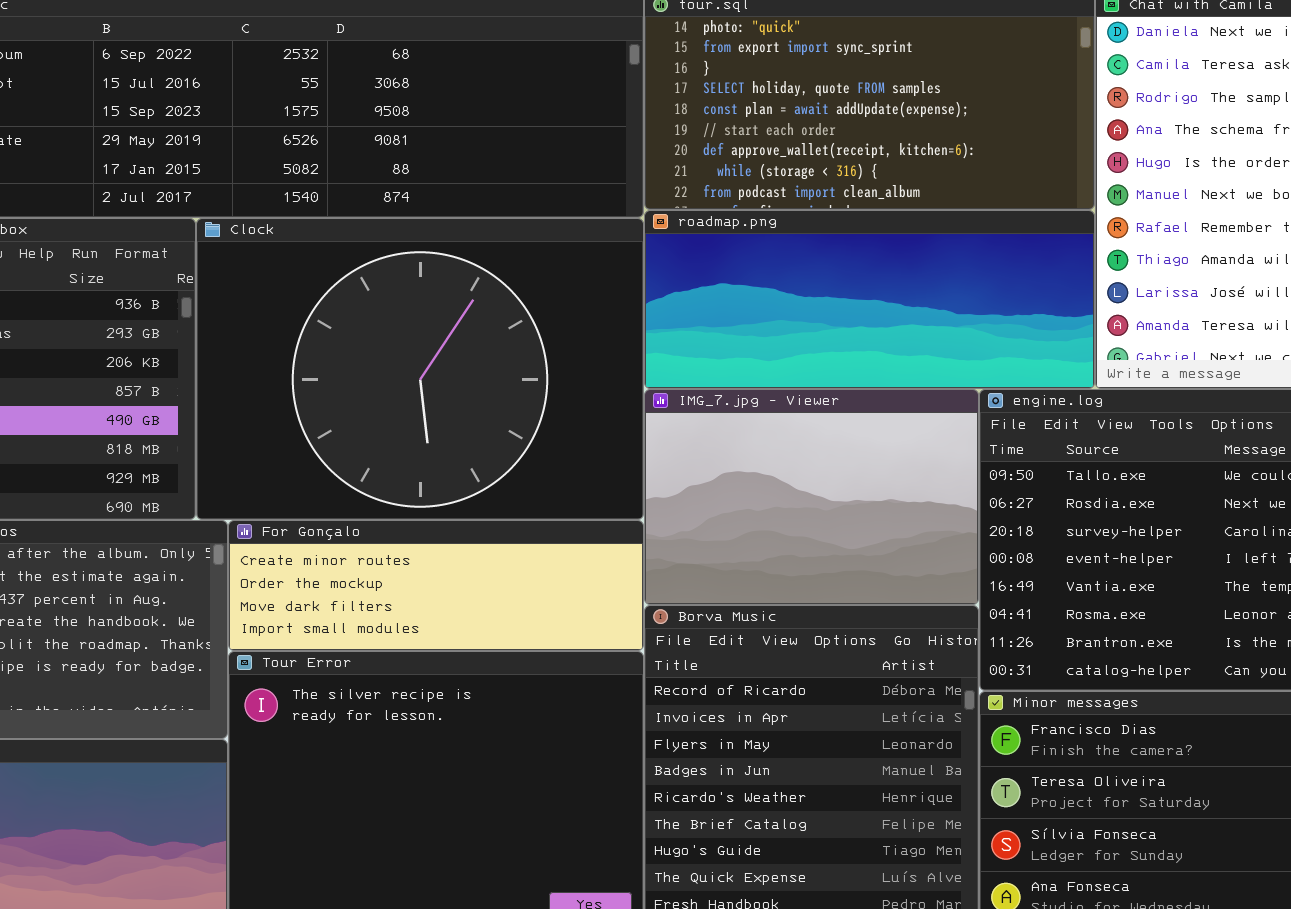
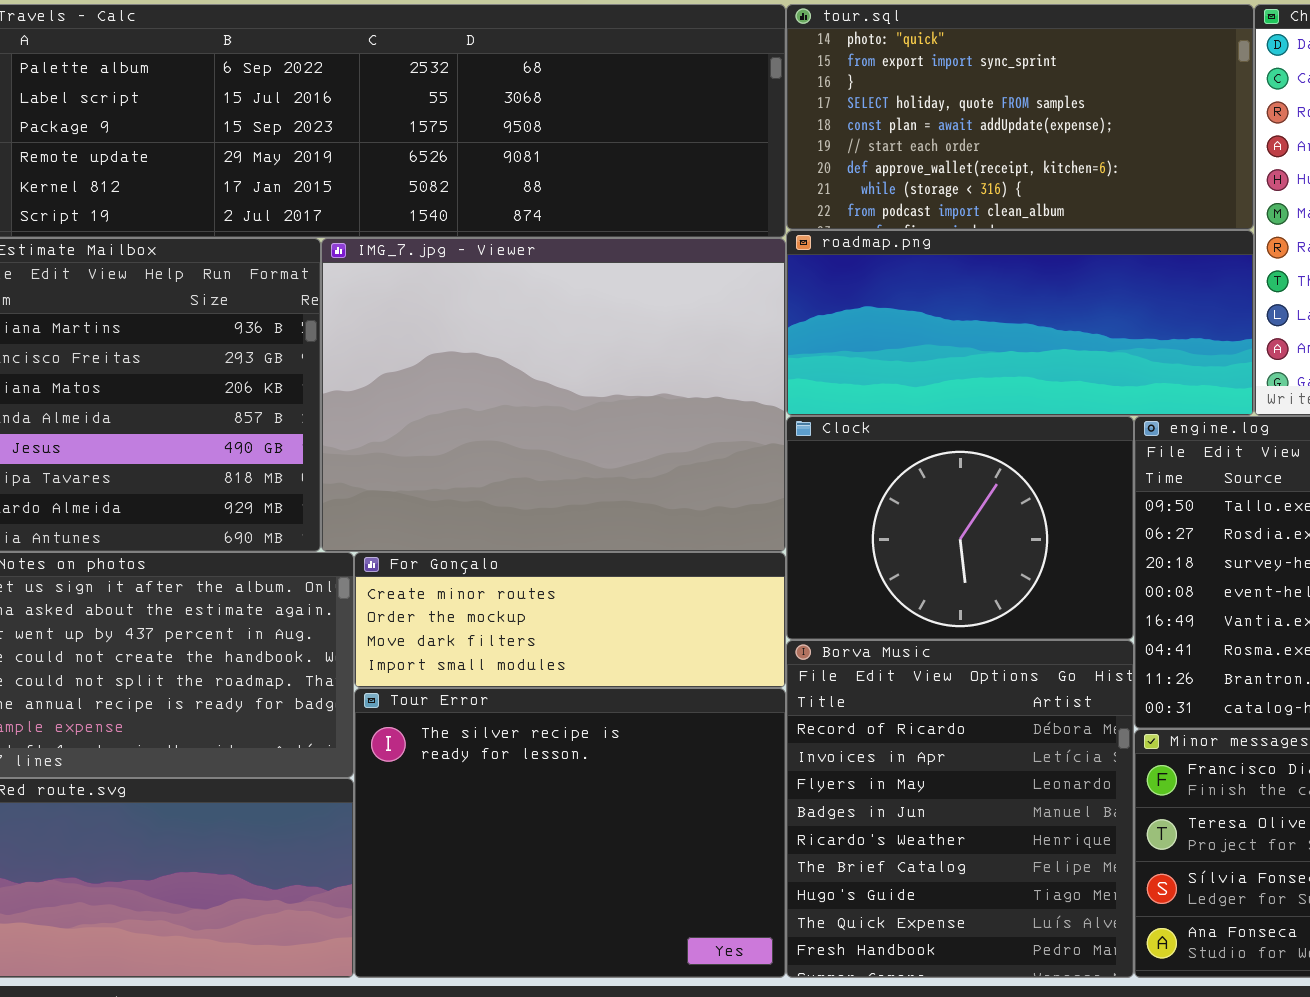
Clock: [196,218,644,520] -> [786,416,1134,640], moved, resized
IMG_7.jpg - Viewer: [644,389,979,605] -> [321,238,786,552], moved, resized

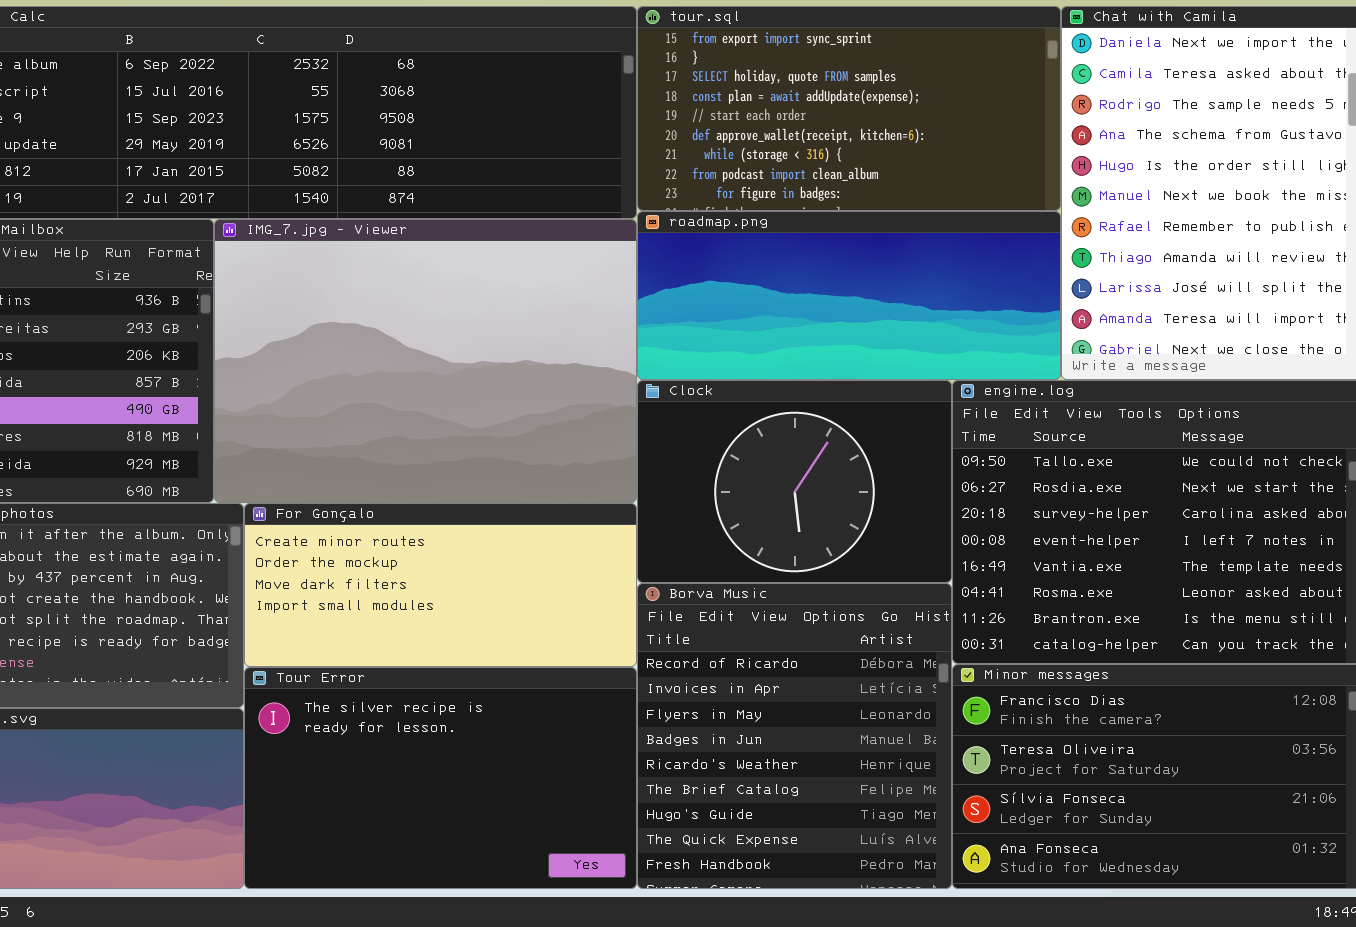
tour.sql: [786,4,1254,230] -> [637,6,1061,211], scrolled down 1 row
For Gonçalo: [354,552,786,688] -> [244,503,637,667], resized
Tour Error: [354,688,786,978] -> [244,667,637,889], resized

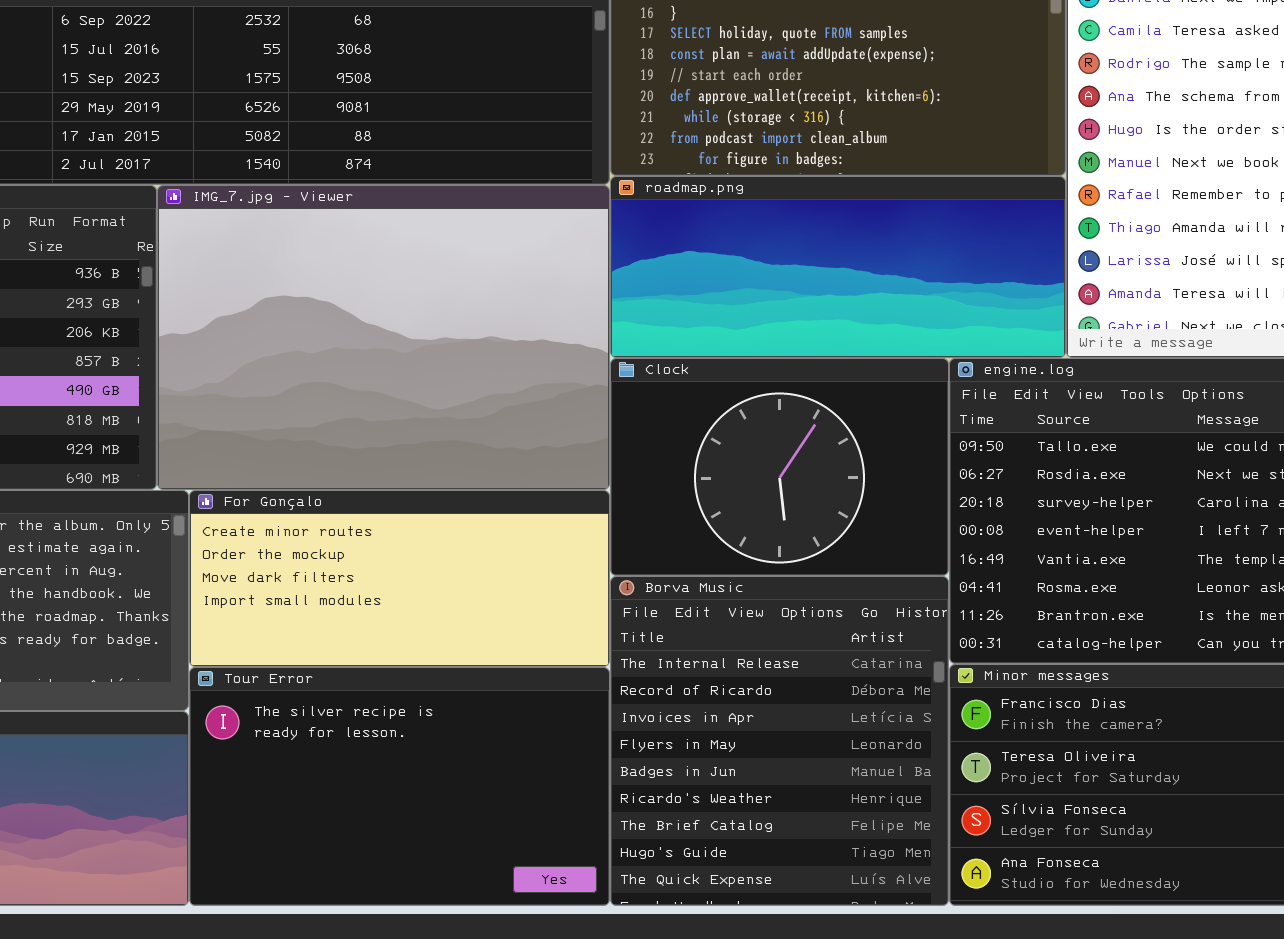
Borva Music: [637,583,952,889] -> [610,576,949,906], scrolled up 1 row

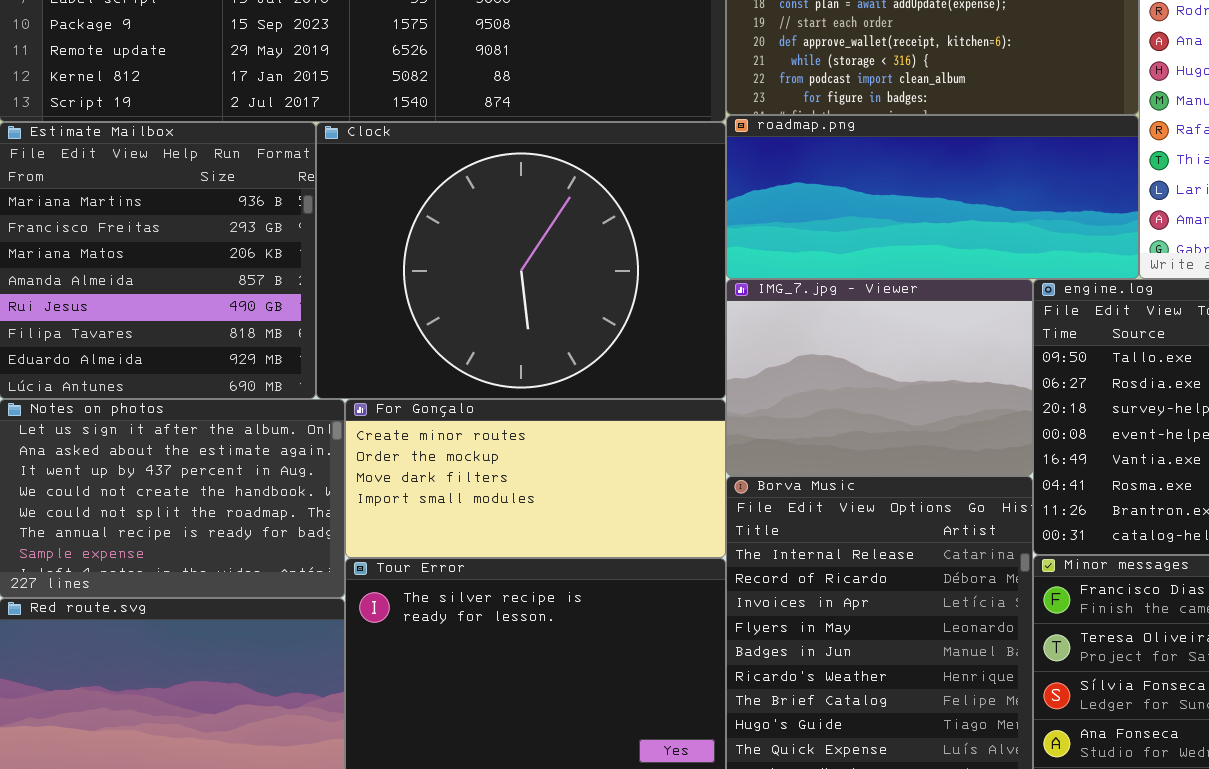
IMG_7.jpg - Viewer: [157,185,610,490] -> [726,279,1033,476], moved, resized
Clock: [610,358,949,576] -> [316,122,726,399], moved, resized

